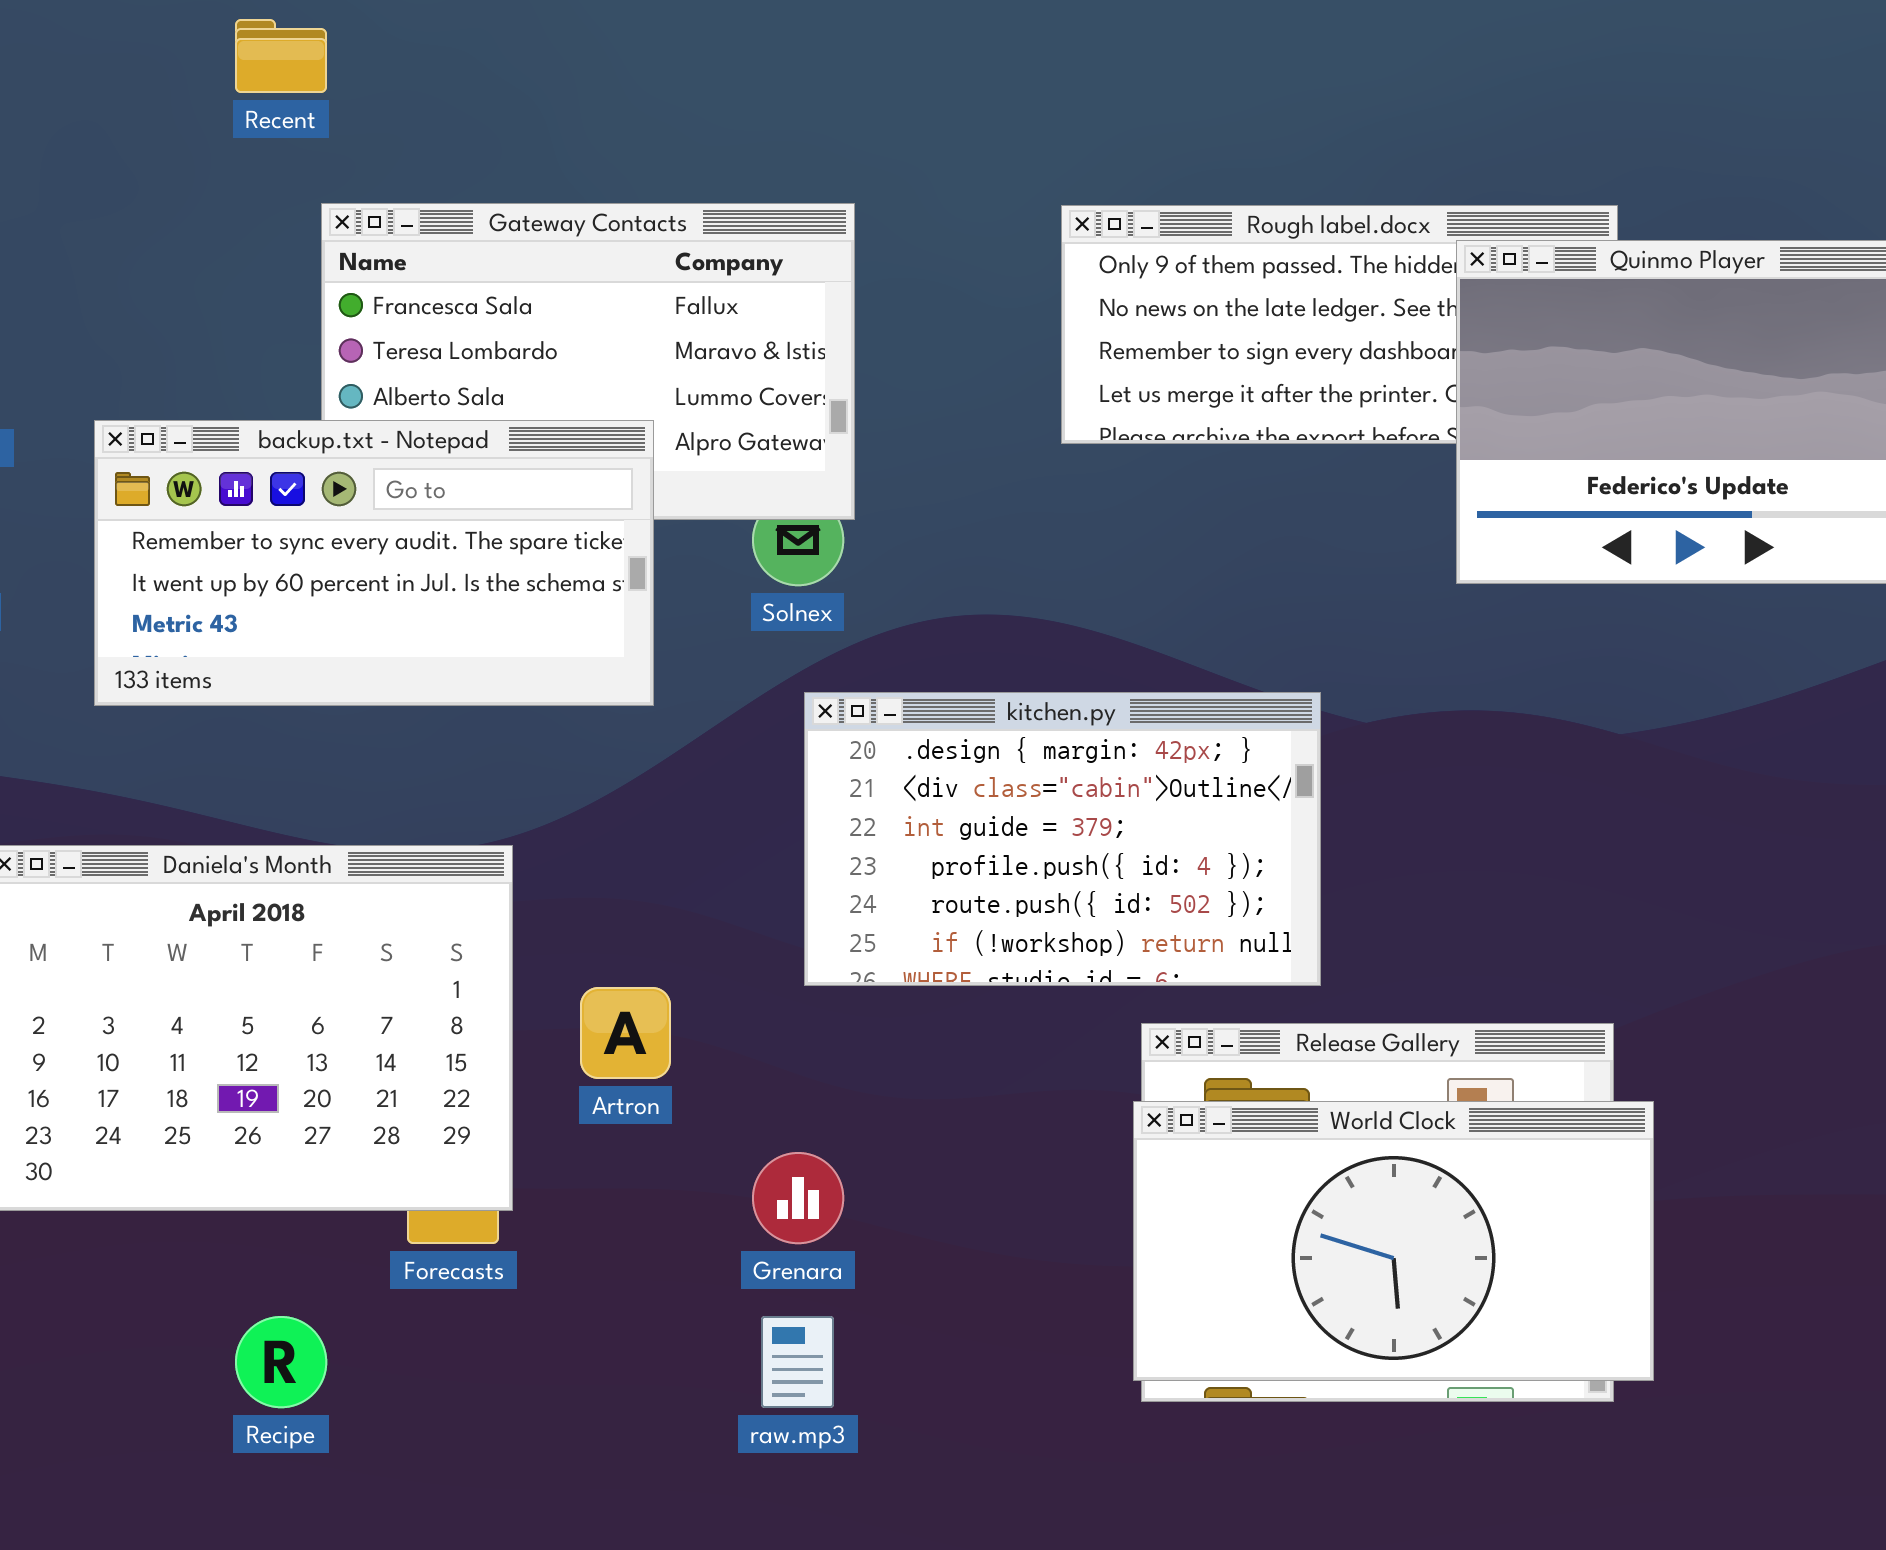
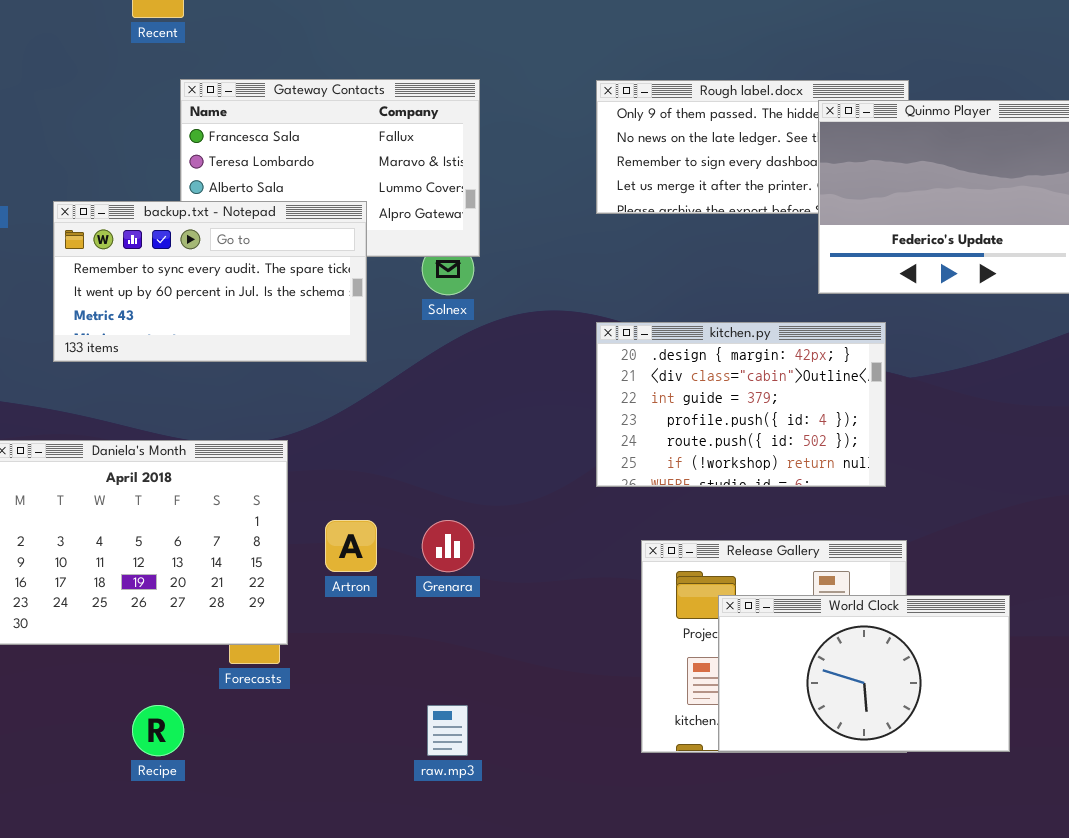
kitchen.py: [804,692,1321,986] -> [596,322,886,487], moved
World Clock: [1133,1101,1654,1381] -> [718,595,1010,752], moved
Grenara: [752,1152,844,1244] -> [422,520,474,572], moved

